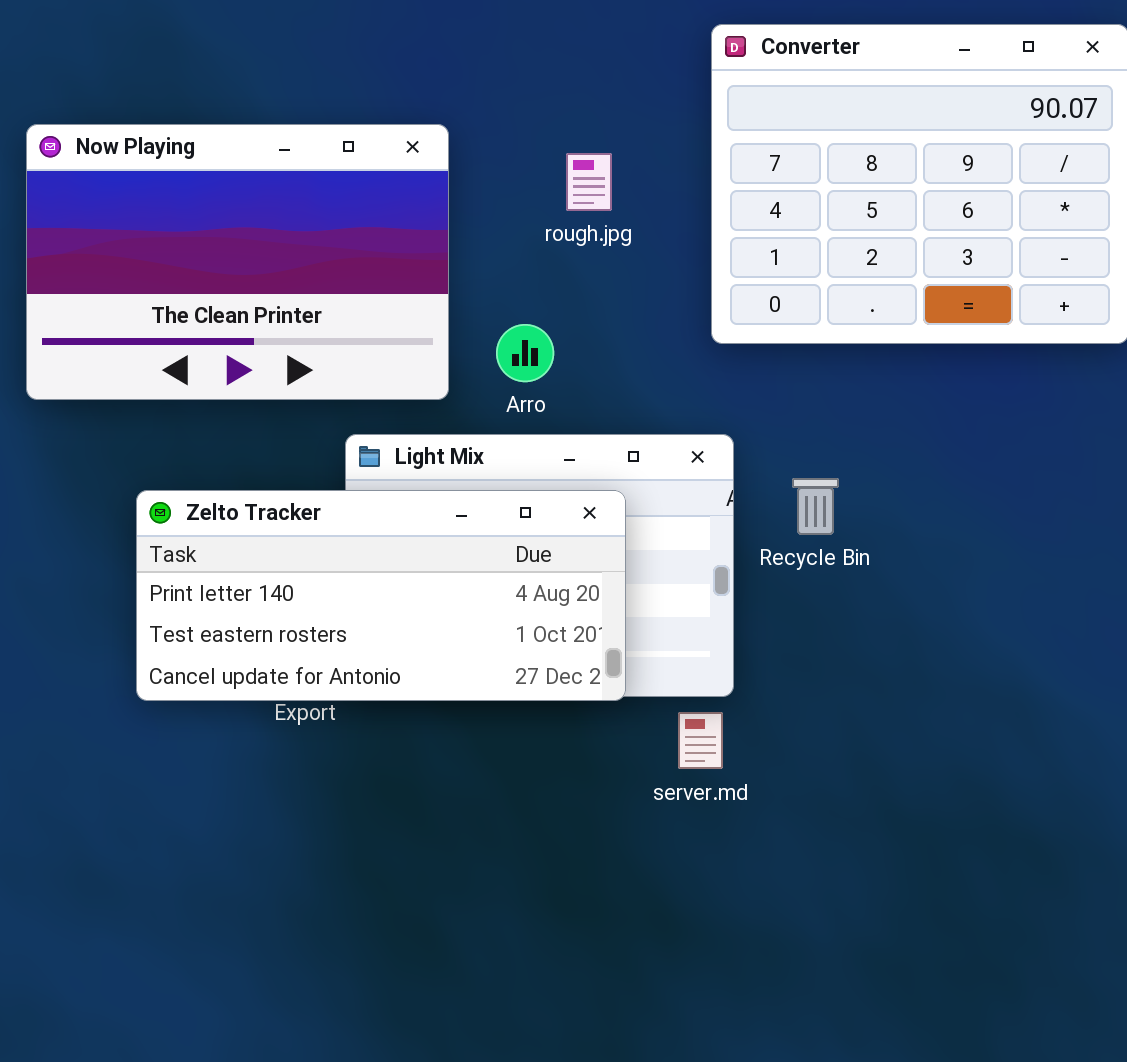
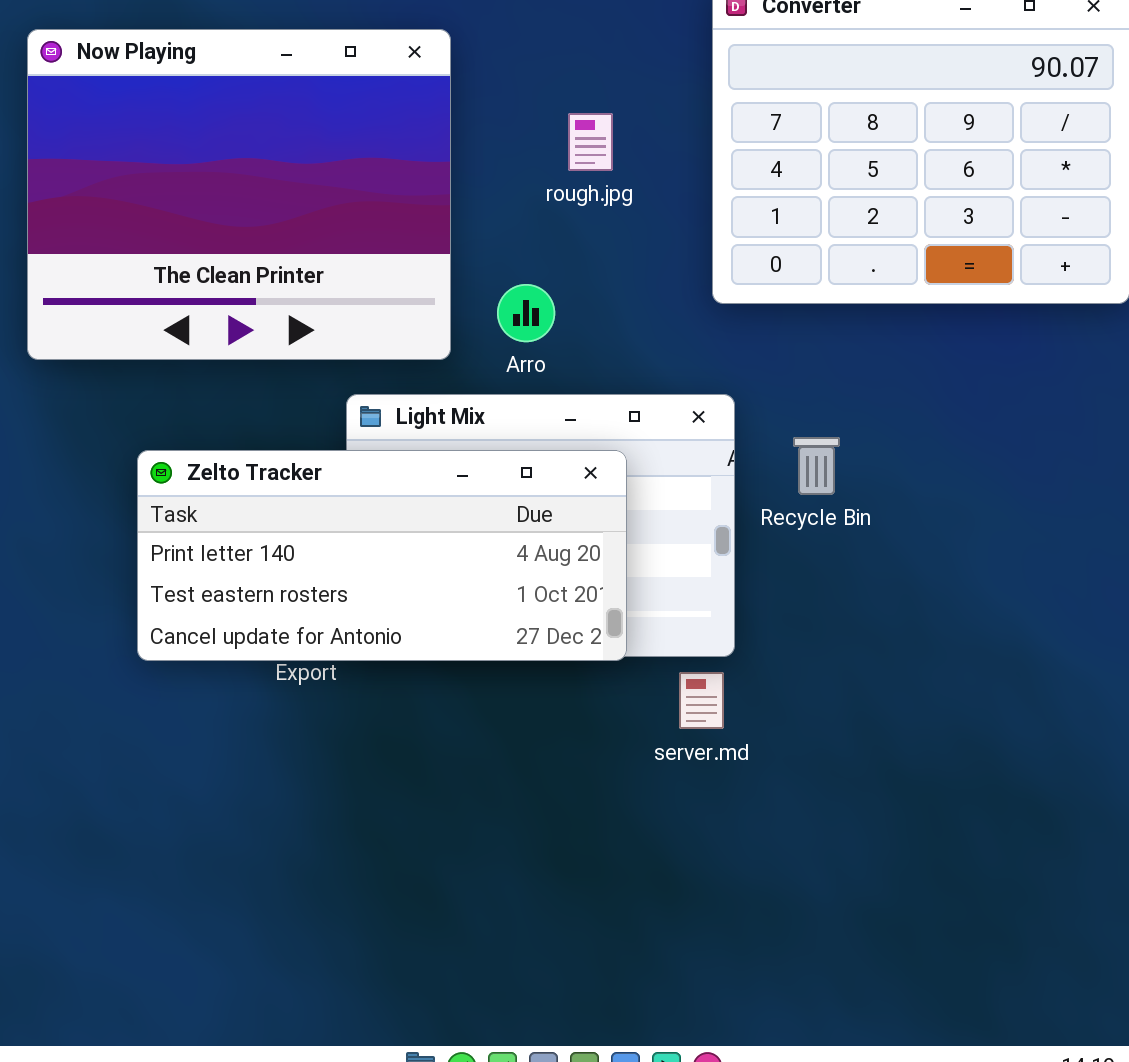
Now Playing: [26,124,449,400] -> [27,29,451,360], resized

